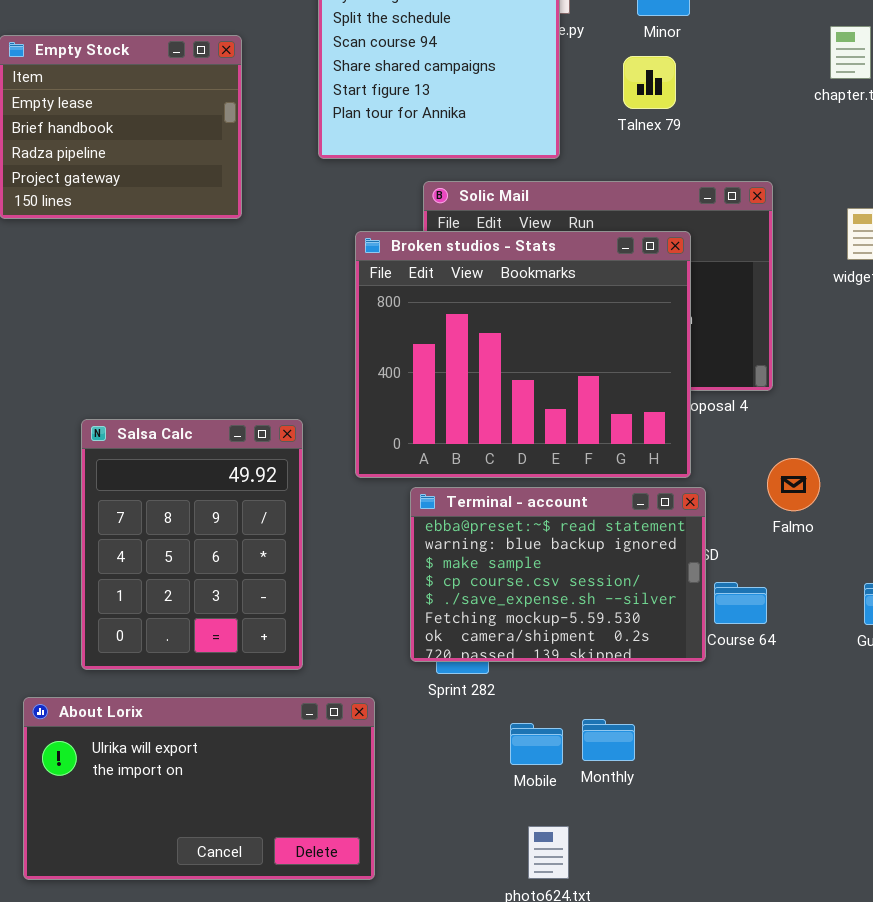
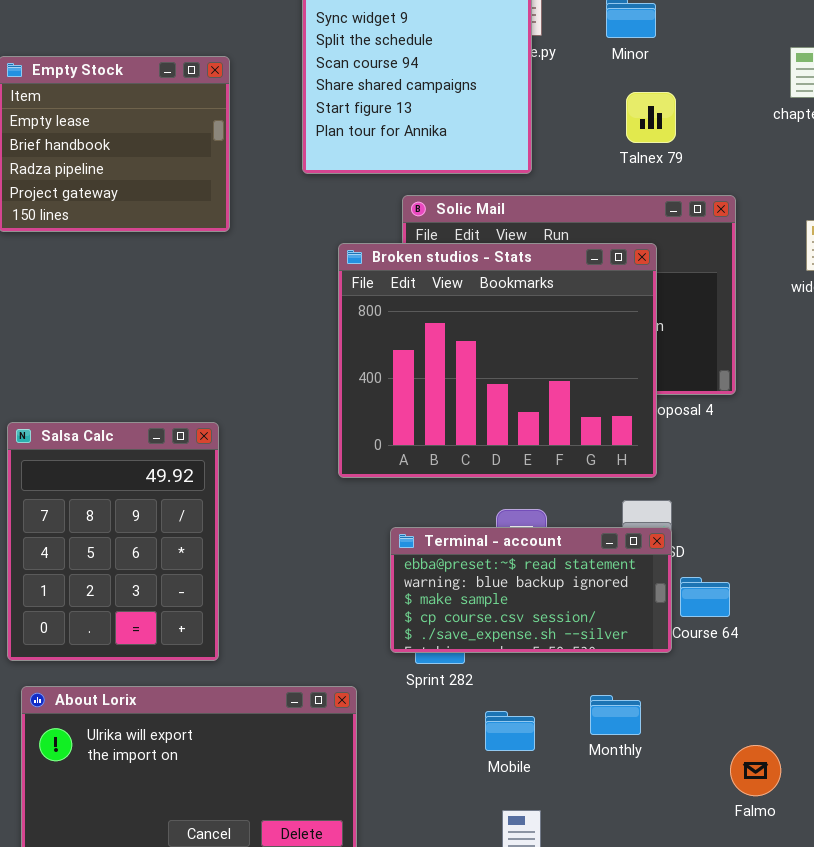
Talnex 79: [623,56,676,109] -> [626,92,676,143], moved
Salsa Calc: [81,419,303,670] -> [7,422,219,661], moved
Falmo: [767,458,820,511] -> [730,745,781,796], moved
Terminal - account: [410,487,706,662] -> [390,527,672,653], resized
Monthly: [582,719,635,761] -> [590,695,641,735], moved

